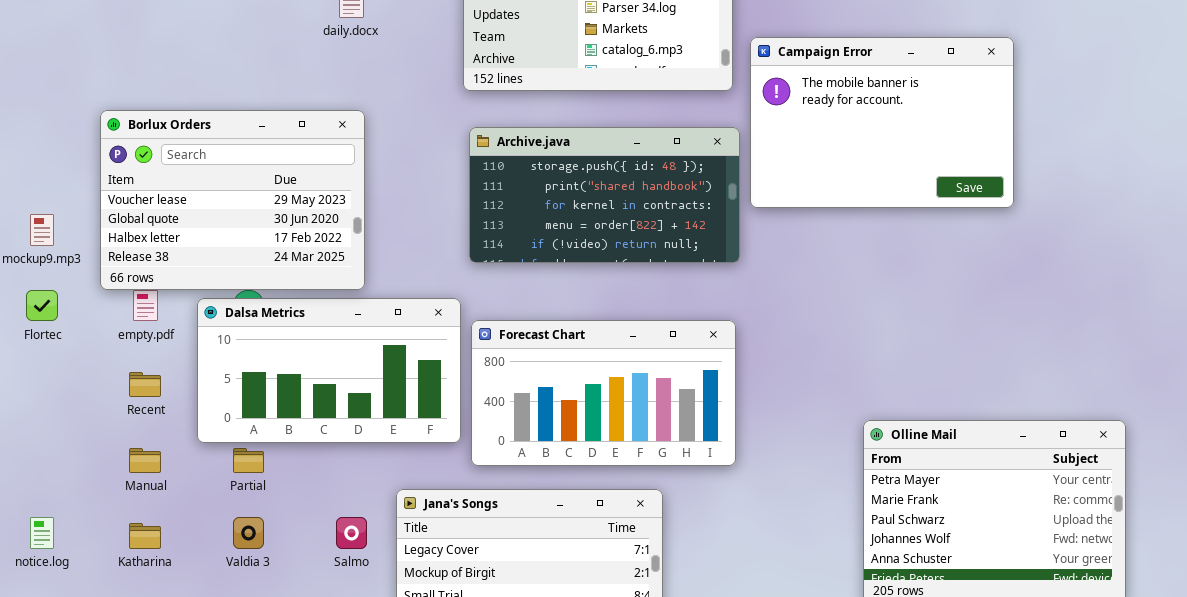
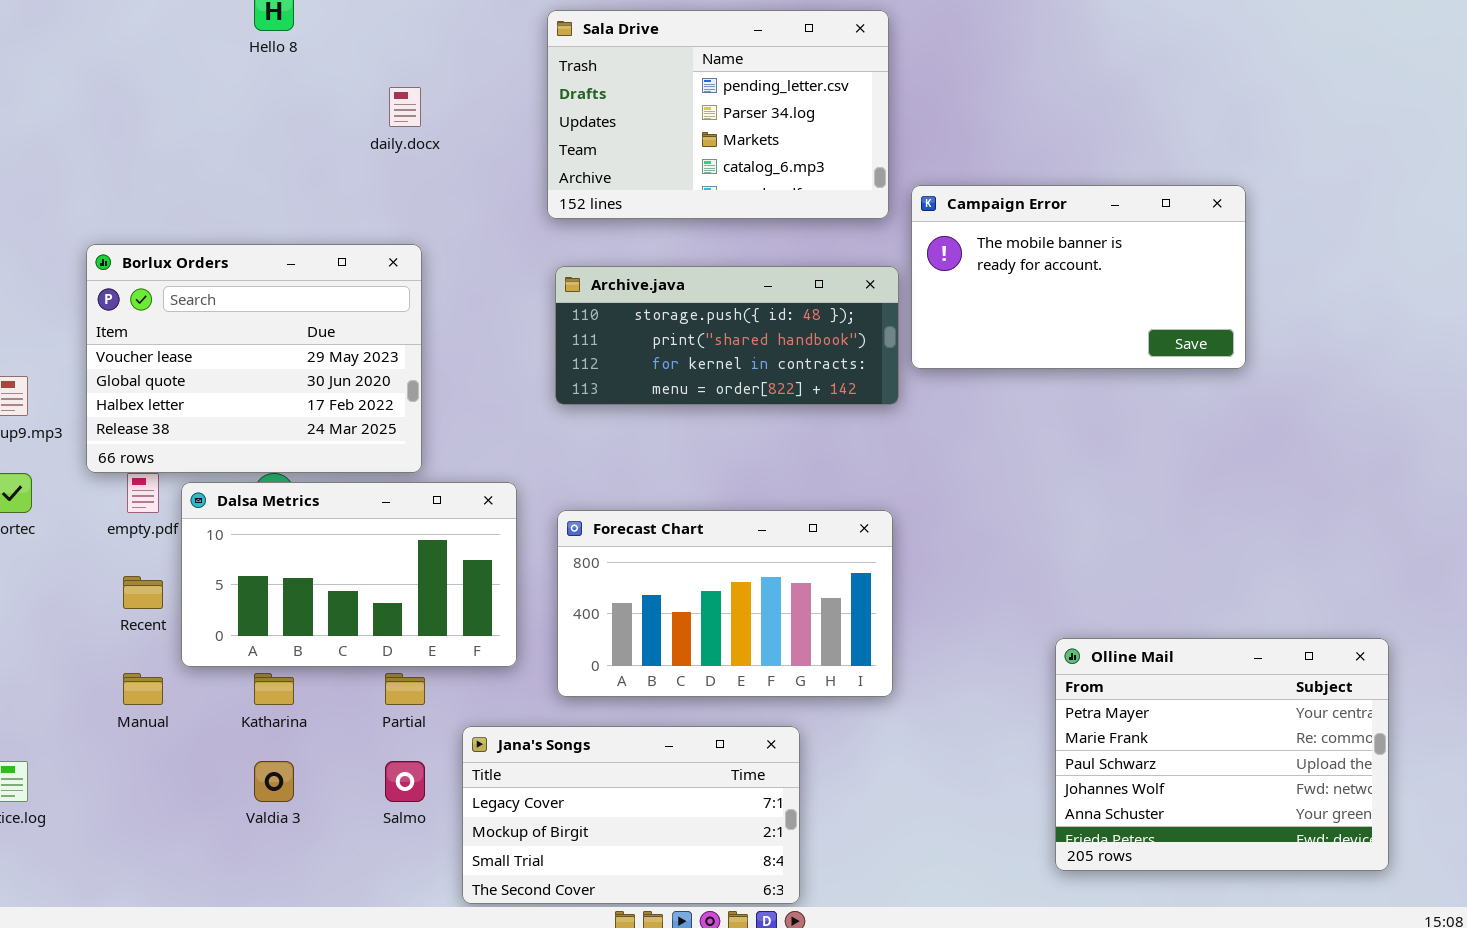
Campaign Error: [750,37,1014,208] -> [911,185,1246,369], resized
Archive.java: [469,127,740,263] -> [555,266,899,405], resized
Dalsa Metrics: [197,298,461,443] -> [181,482,517,667], moved
Partial: [233,448,264,473] -> [385,673,425,705], moved
Katharina: [129,523,161,549] -> [254,673,294,705], moved

